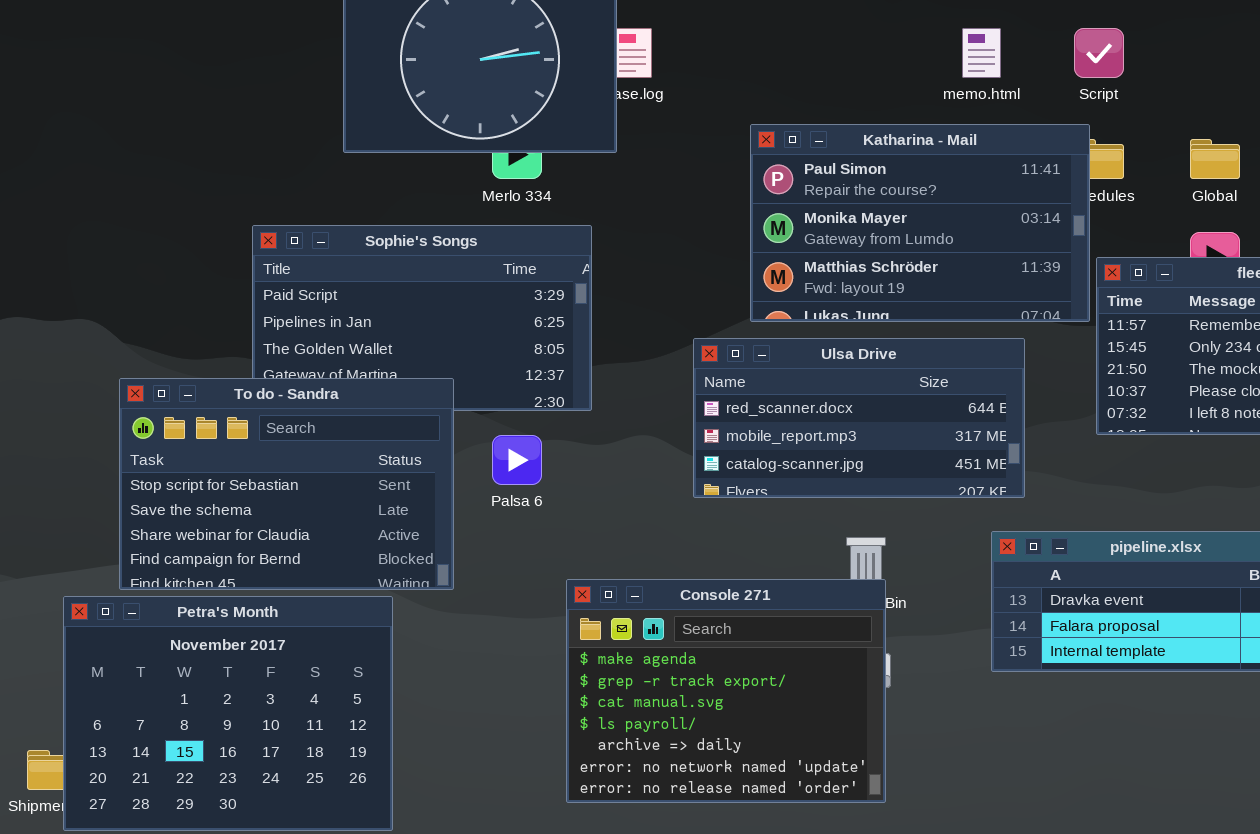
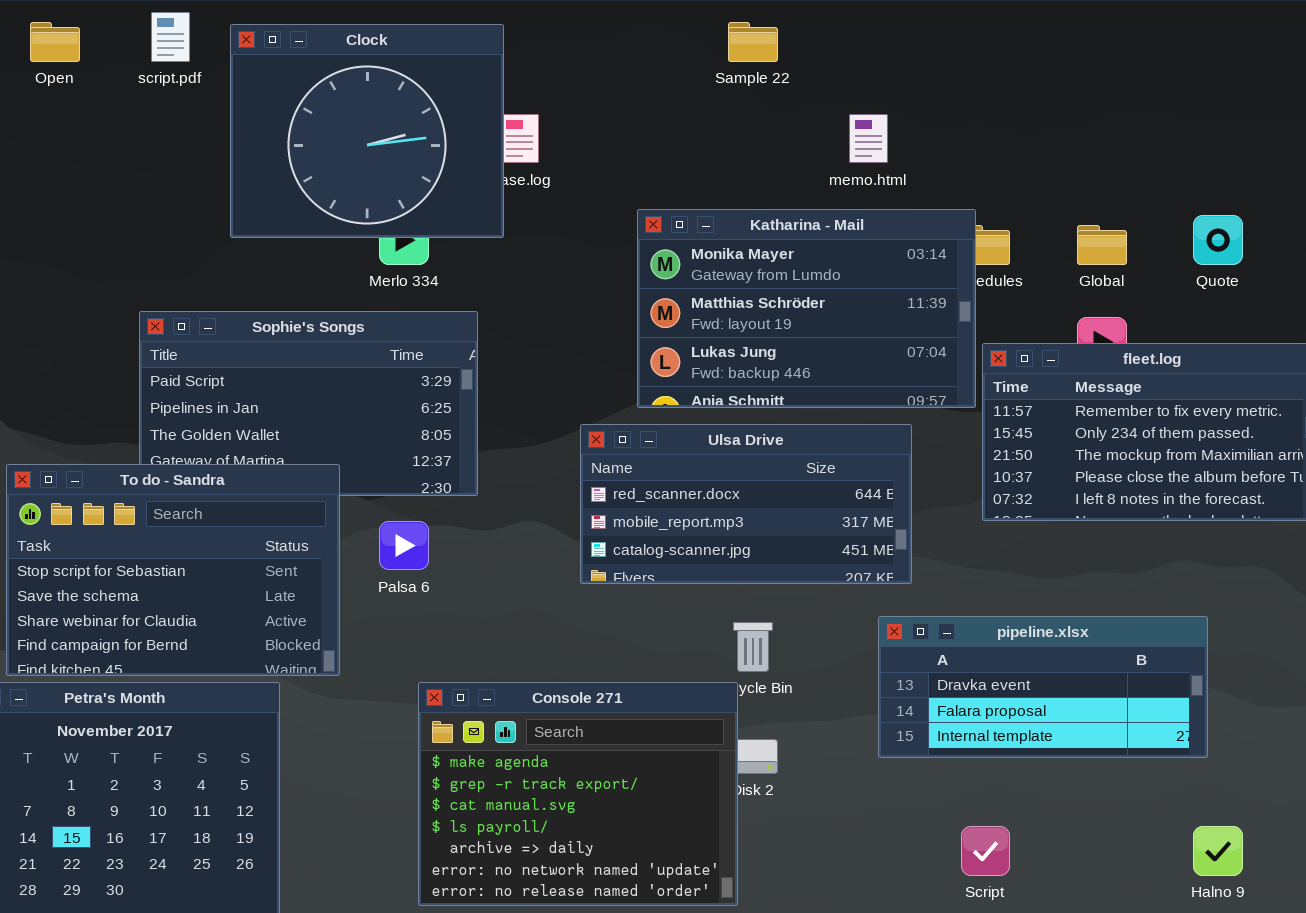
Script: [1074,28,1124,78] -> [961,826,1010,876], moved
Katharina - Mail: [750,124,1090,322] -> [637,209,976,408], scrolled down 1 row
Console 271: [566,579,886,803] -> [418,682,738,906], moved

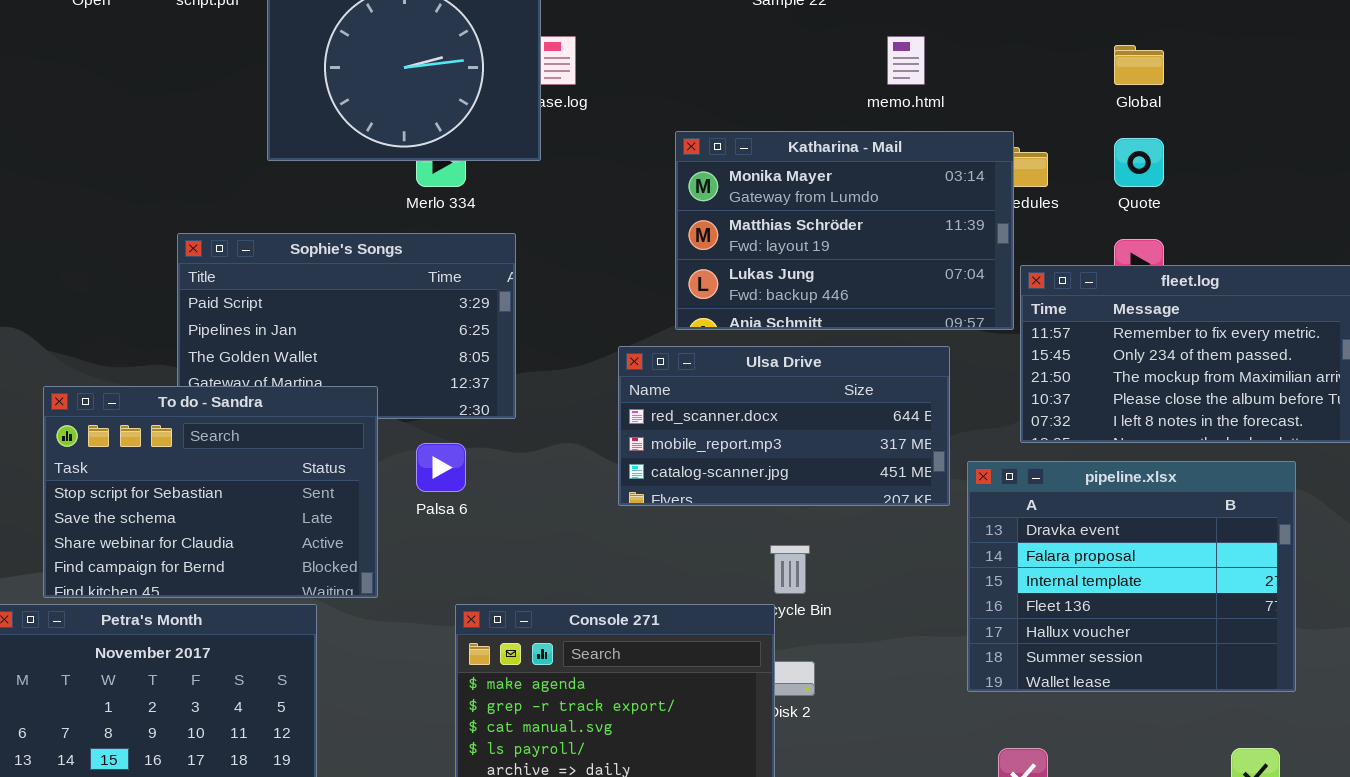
Quote: [1193,215,1243,265] -> [1114,138,1164,187], moved
Global: [1077,225,1127,265] -> [1114,45,1164,85], moved
pipeline.xlsx: [878,616,1208,758] -> [967,461,1296,692], moved, resized

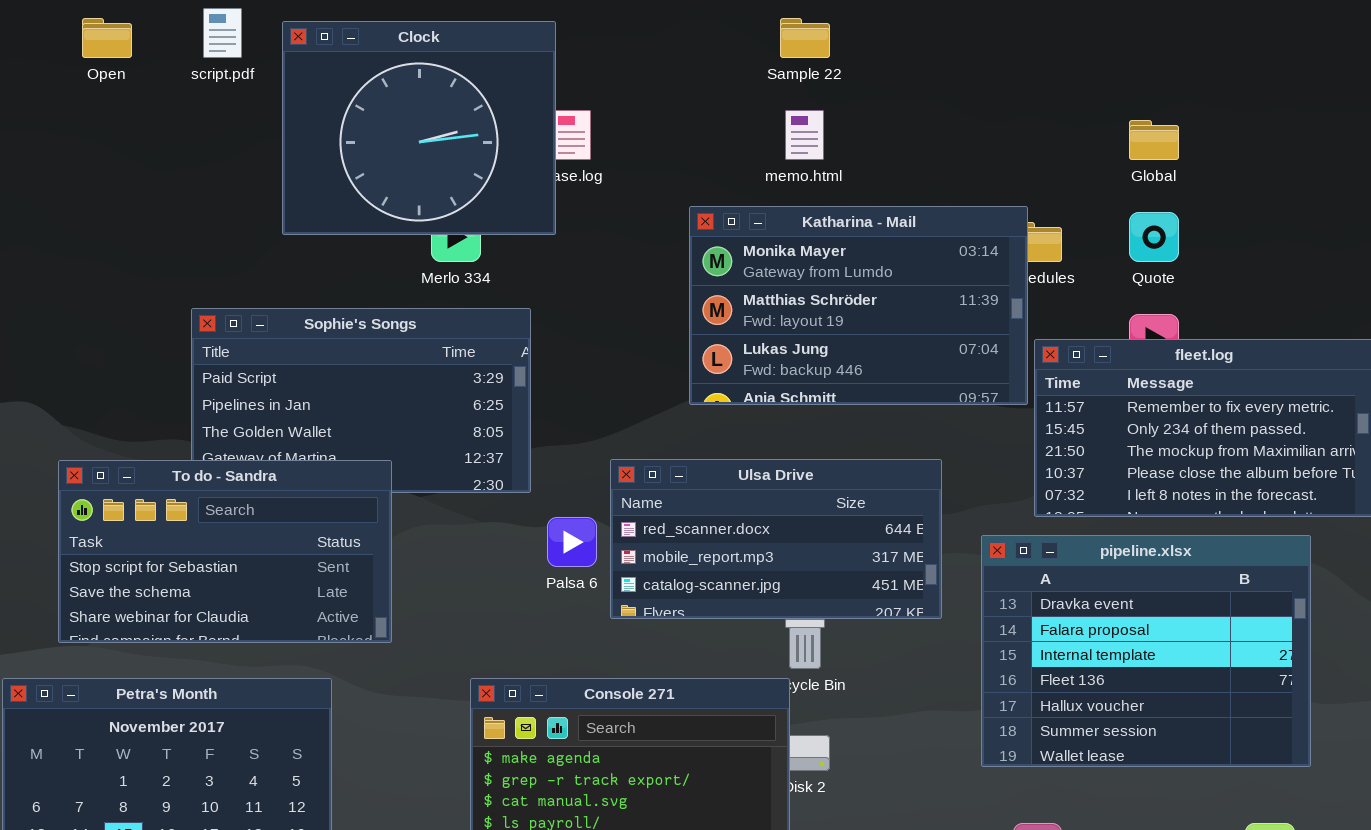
memo.html: [887,36,925,85] -> [785,110,824,160], moved
Ulsa Drive: [618,346,950,506] -> [610,459,942,619], moved
To do - Sandra: [43,386,378,598] -> [58,460,392,643], resized
Palsa 6: [416,443,466,492] -> [547,517,597,567], moved

